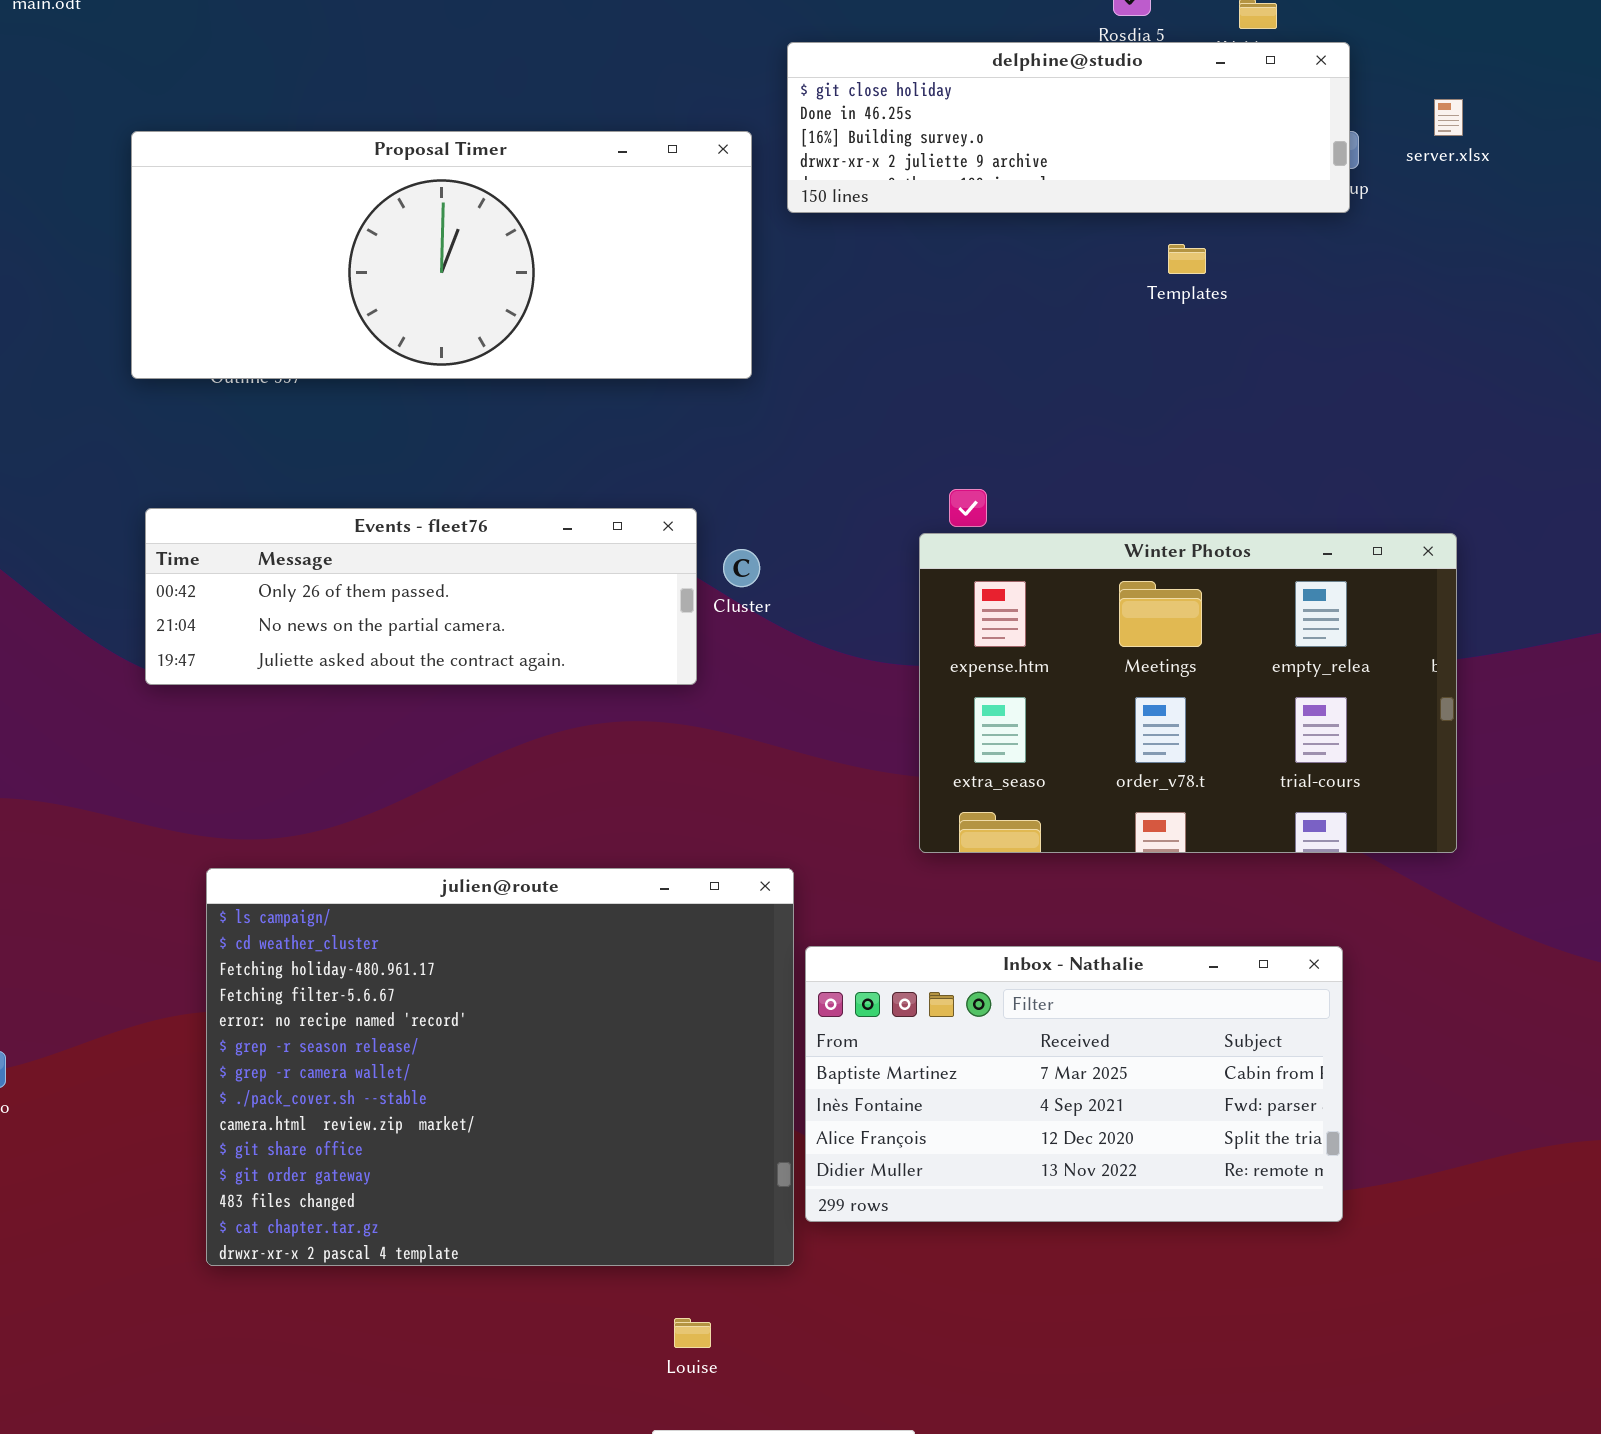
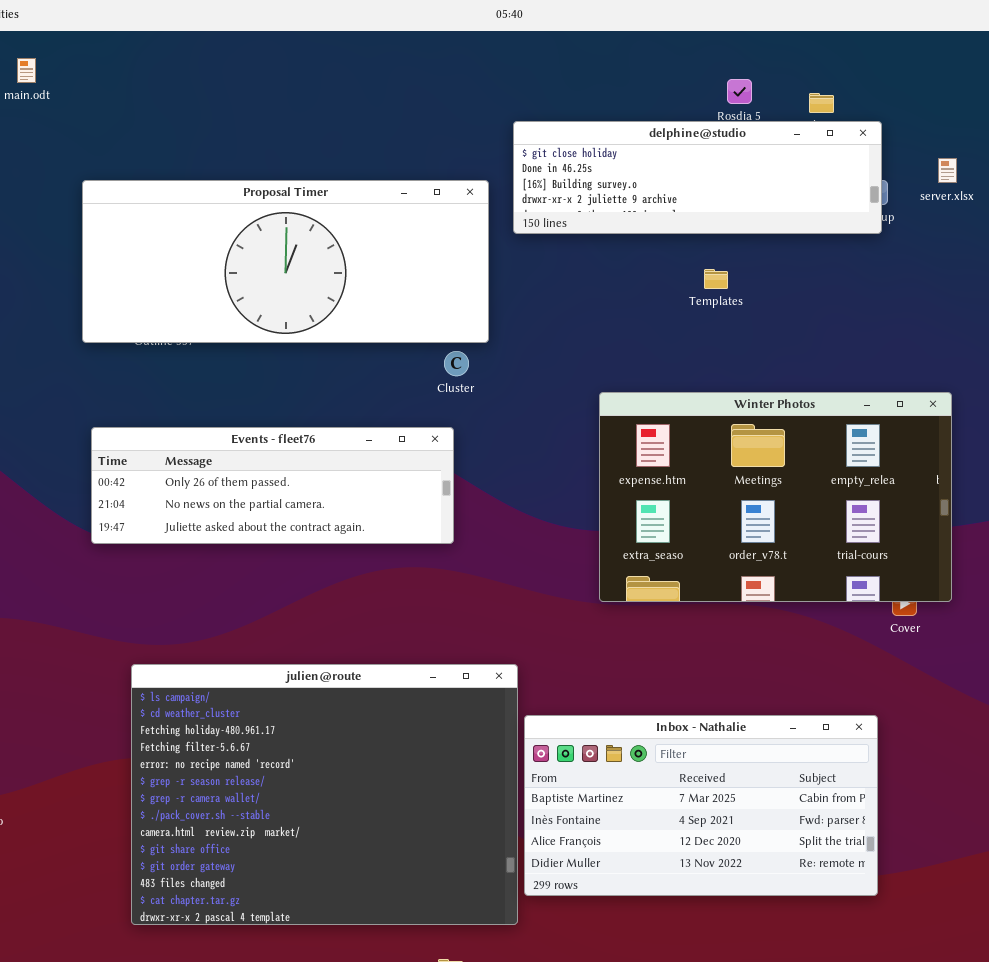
Templates: [1168,244,1206,274] -> [704,269,728,289], moved
Winter Photos: [919,533,1457,853] -> [599,392,952,602], moved
Cluster: [723,549,760,587] -> [444,351,469,376], moved

